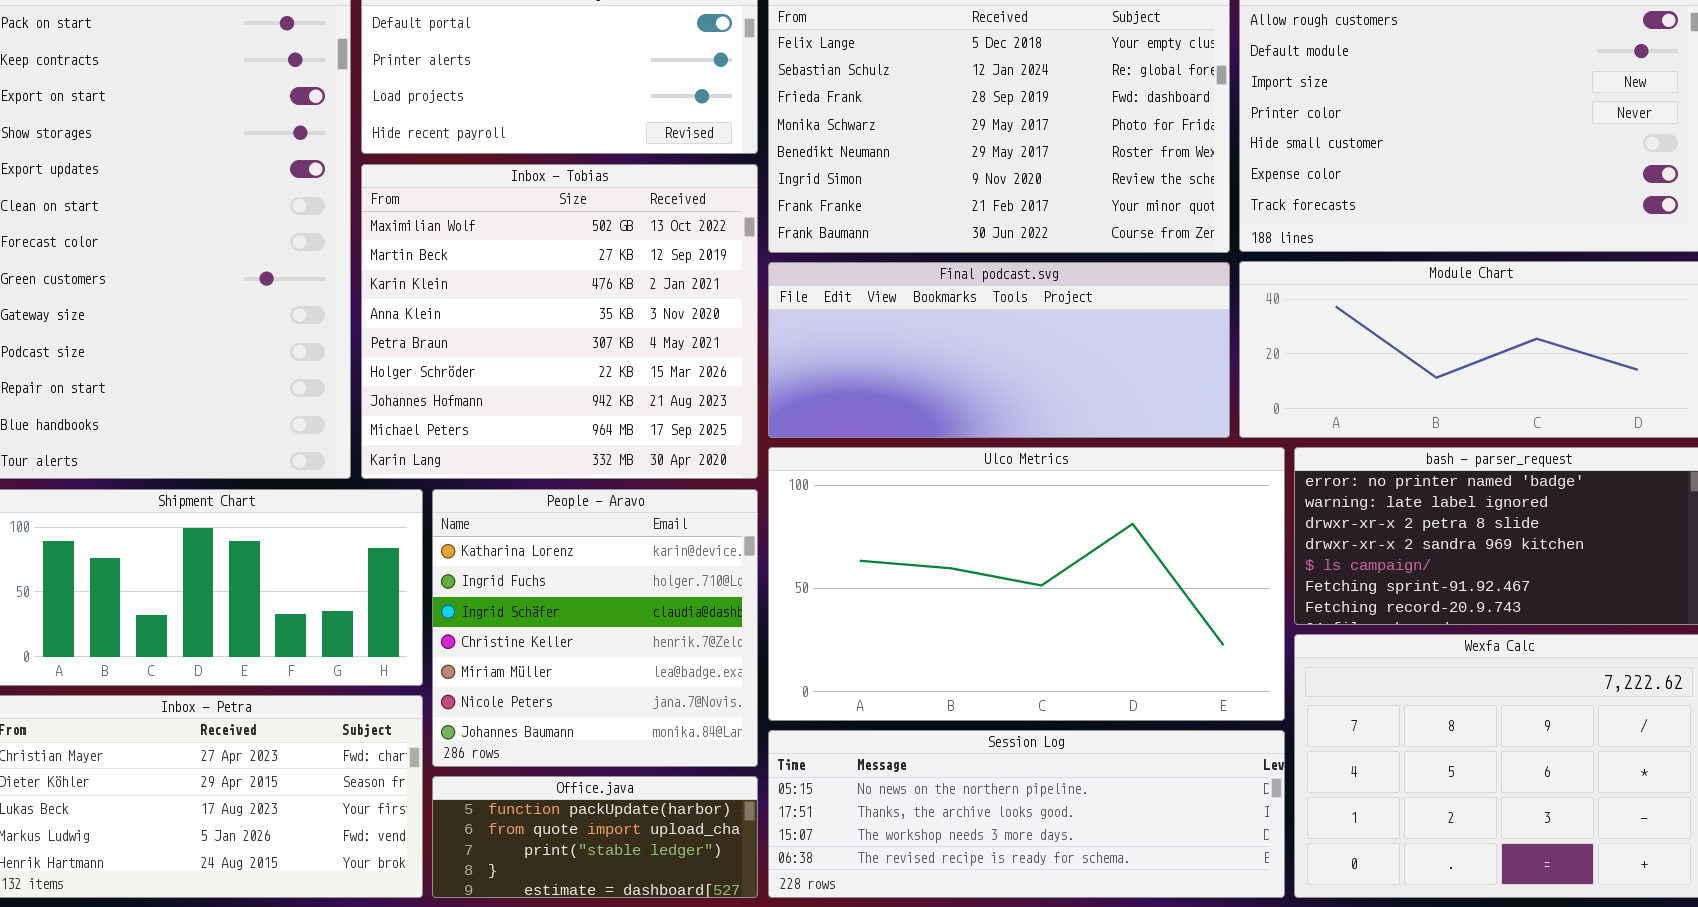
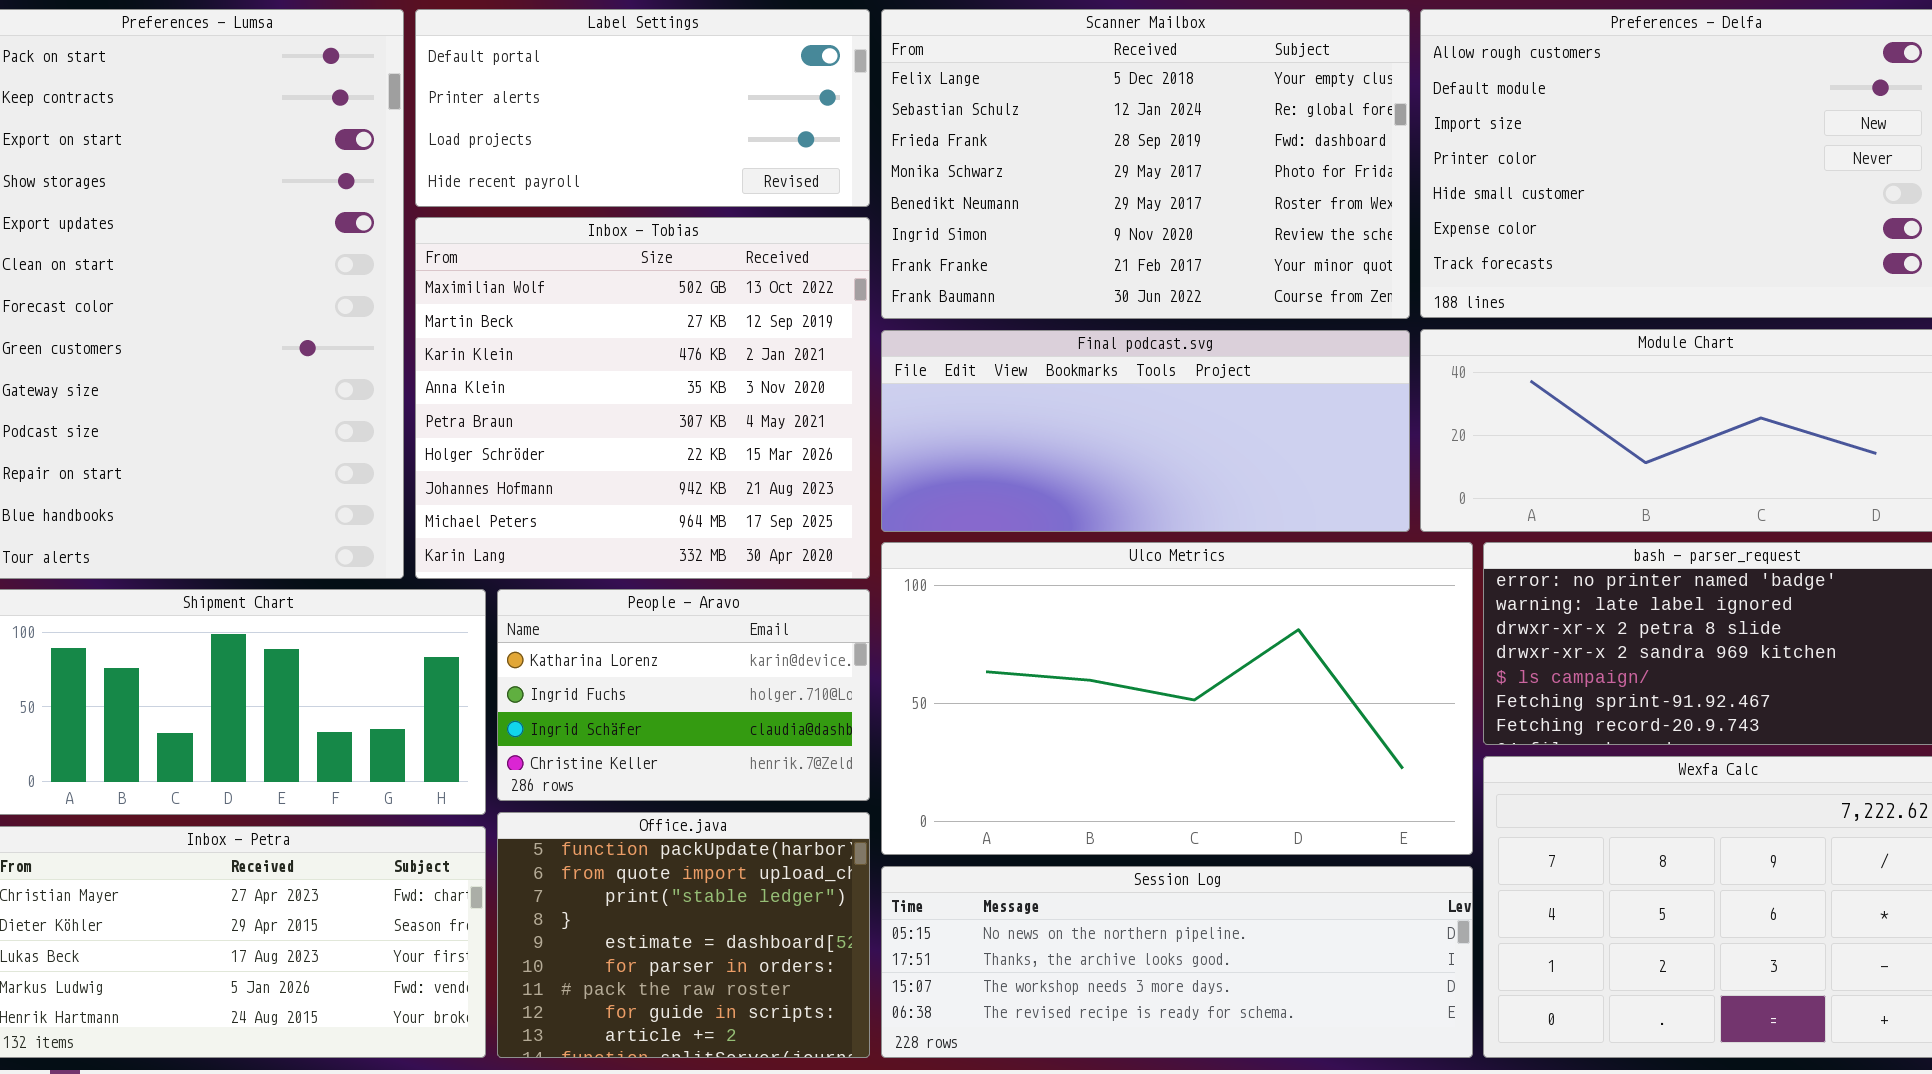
People - Aravo: [432,489,758,767] -> [497,589,870,801], resized
Office.java: [432,776,758,898] -> [497,812,870,1058], resized

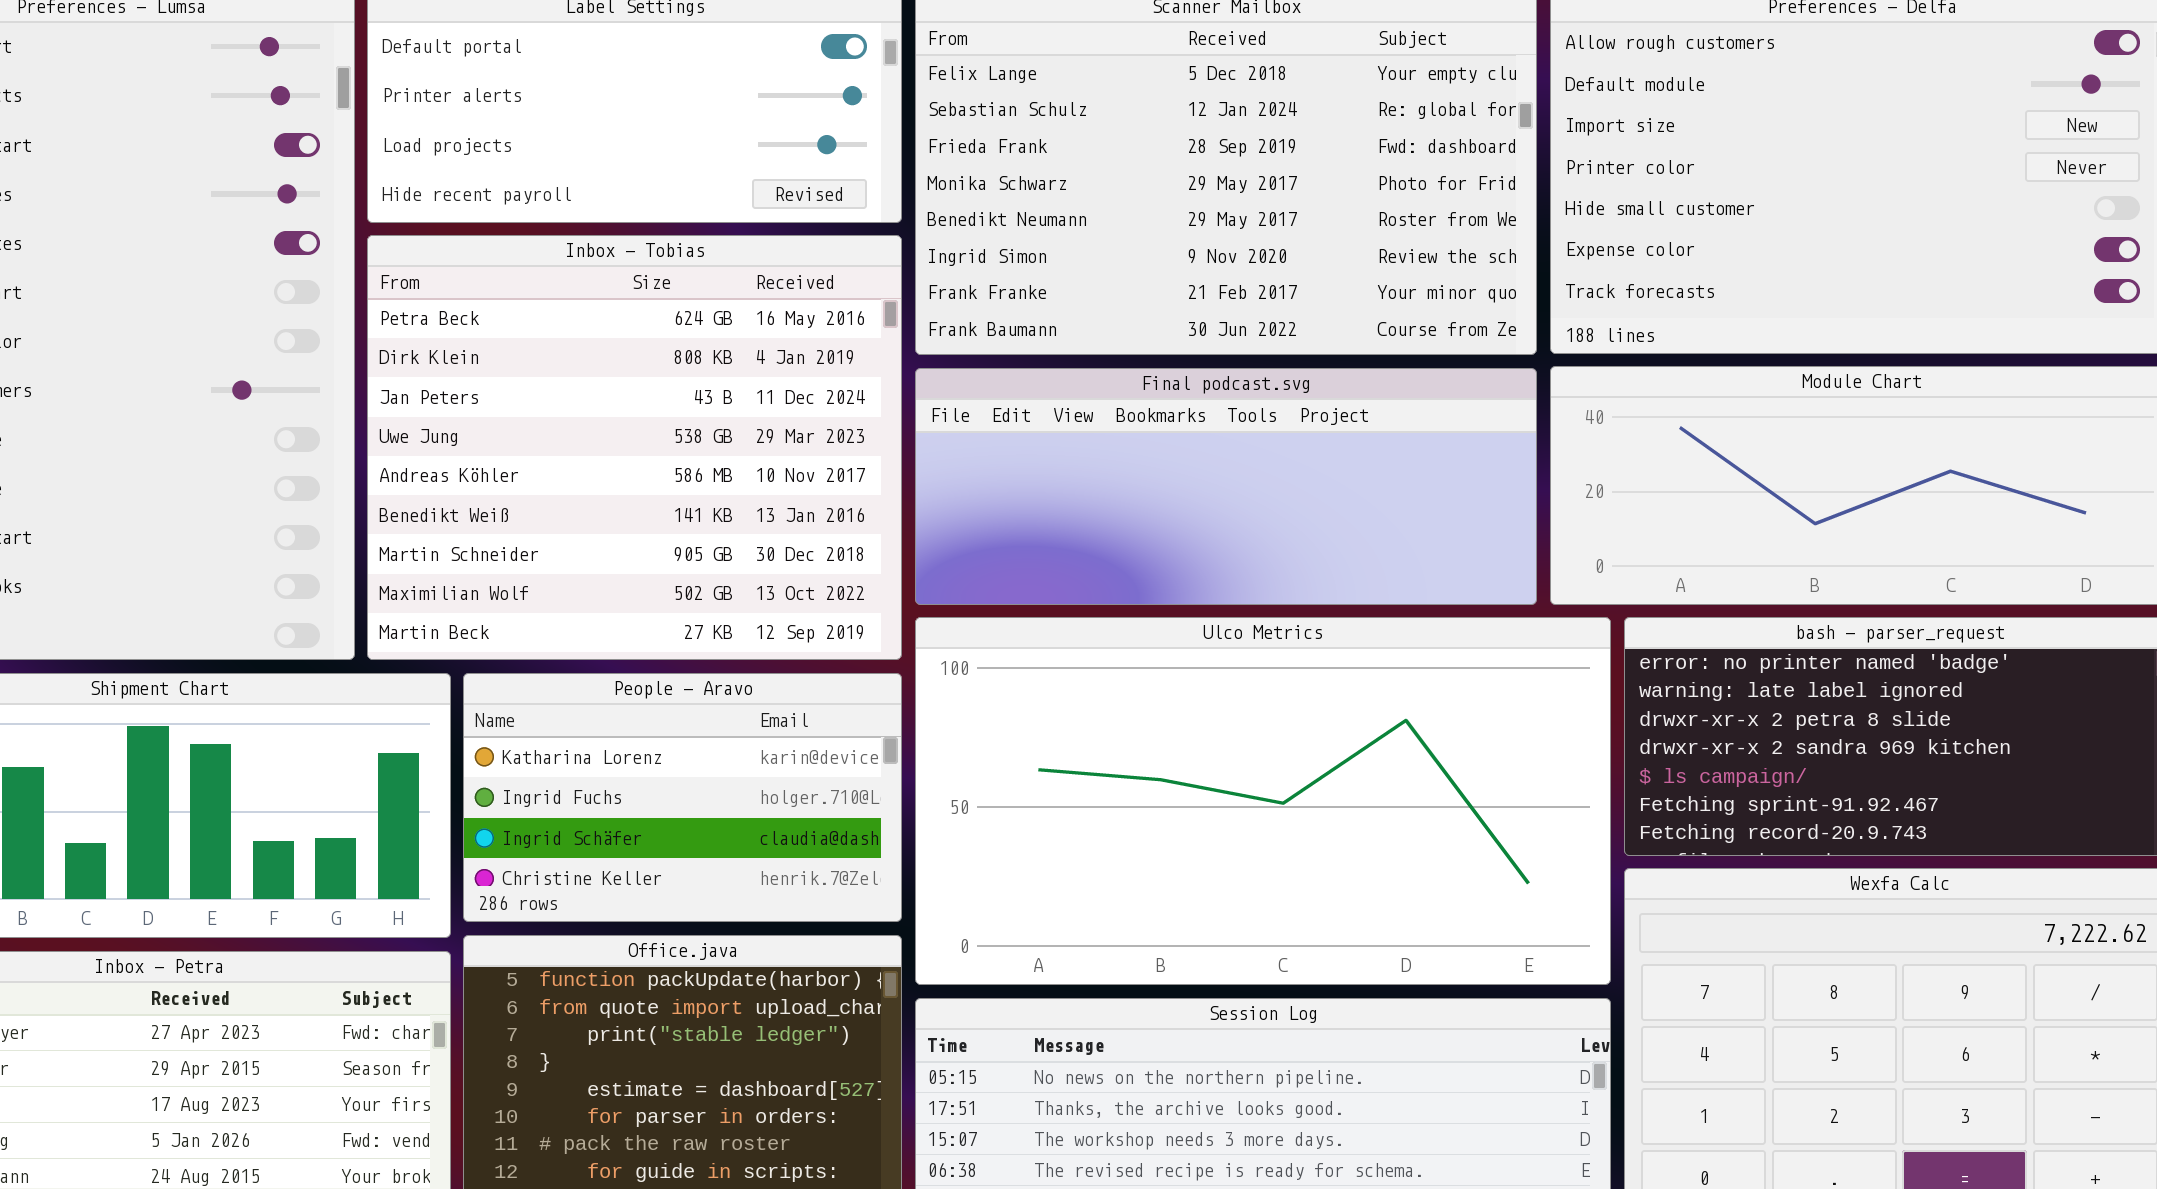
Inbox - Tobias: [415,217,870,579] -> [367,235,902,660], scrolled up 7 rows

